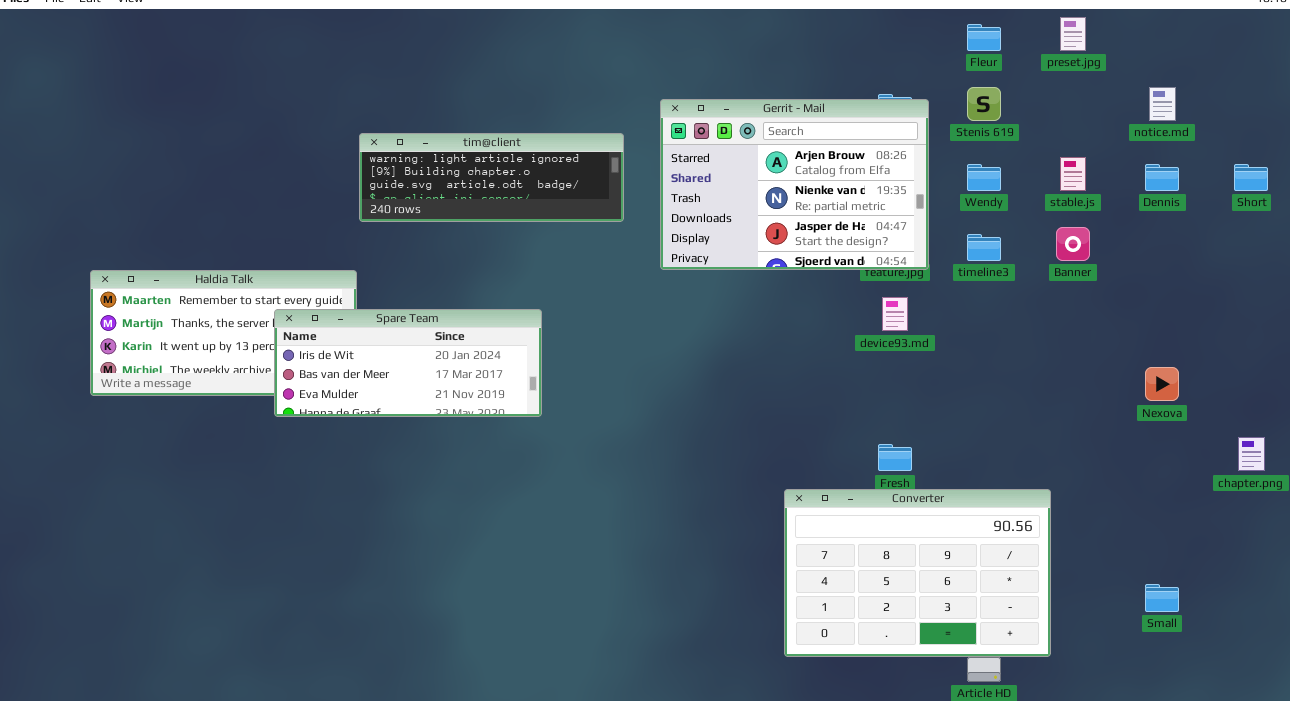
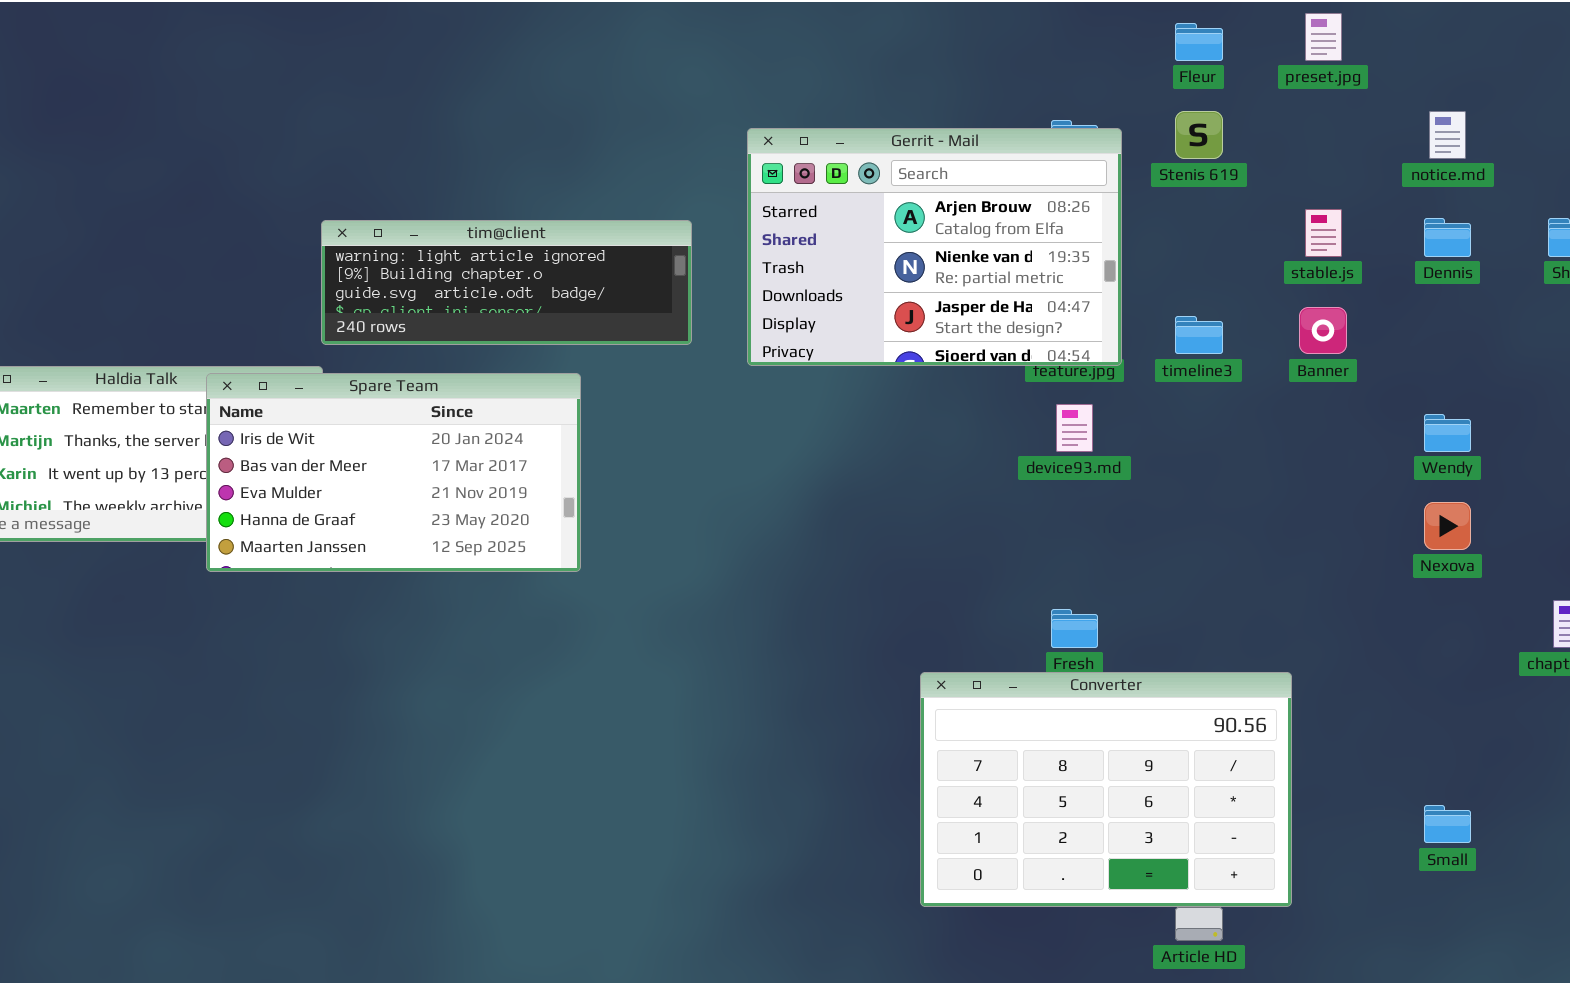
tim@client: [359,133,624,222] -> [321,220,692,345], moved
Wendy: [967,164,1001,191] -> [1424,414,1471,452], moved
Spare Team: [274,309,542,417] -> [206,373,581,572], resized

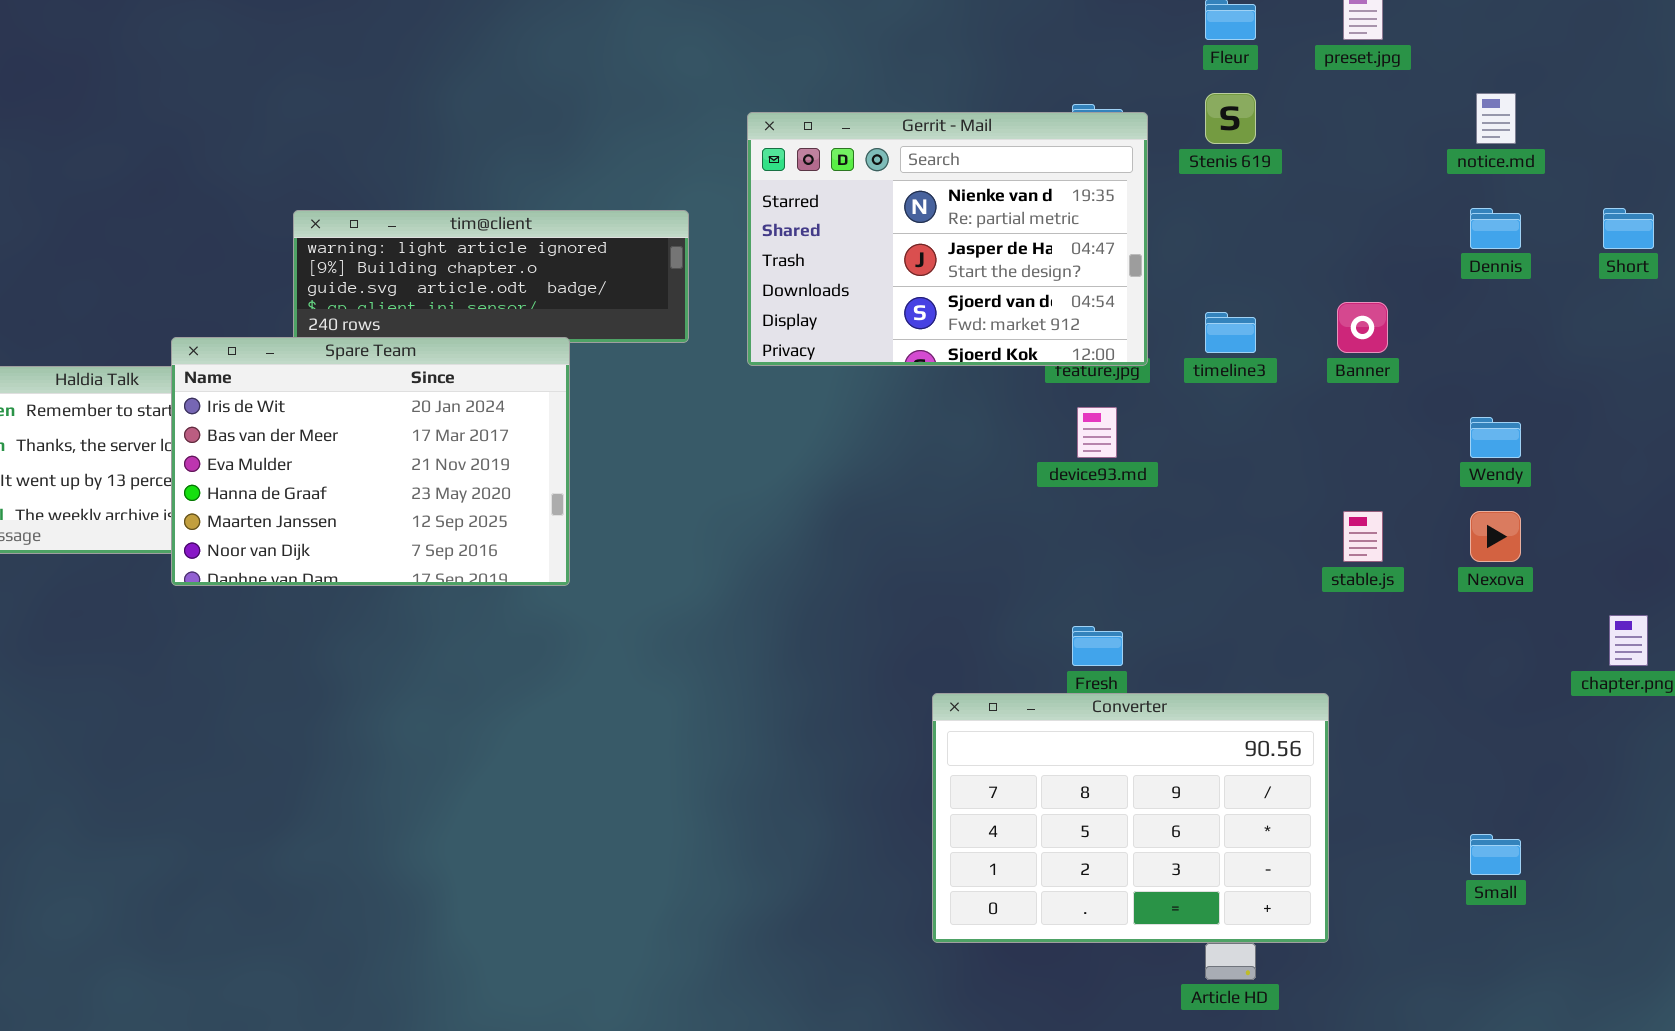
Gerrit - Mail: [747,128,1122,366] -> [747,112,1148,366], scrolled down 1 row
stable.js: [1305,209,1342,257] -> [1343,511,1383,562], moved
Spare Team: [206,373,581,572] -> [171,337,570,586], resized

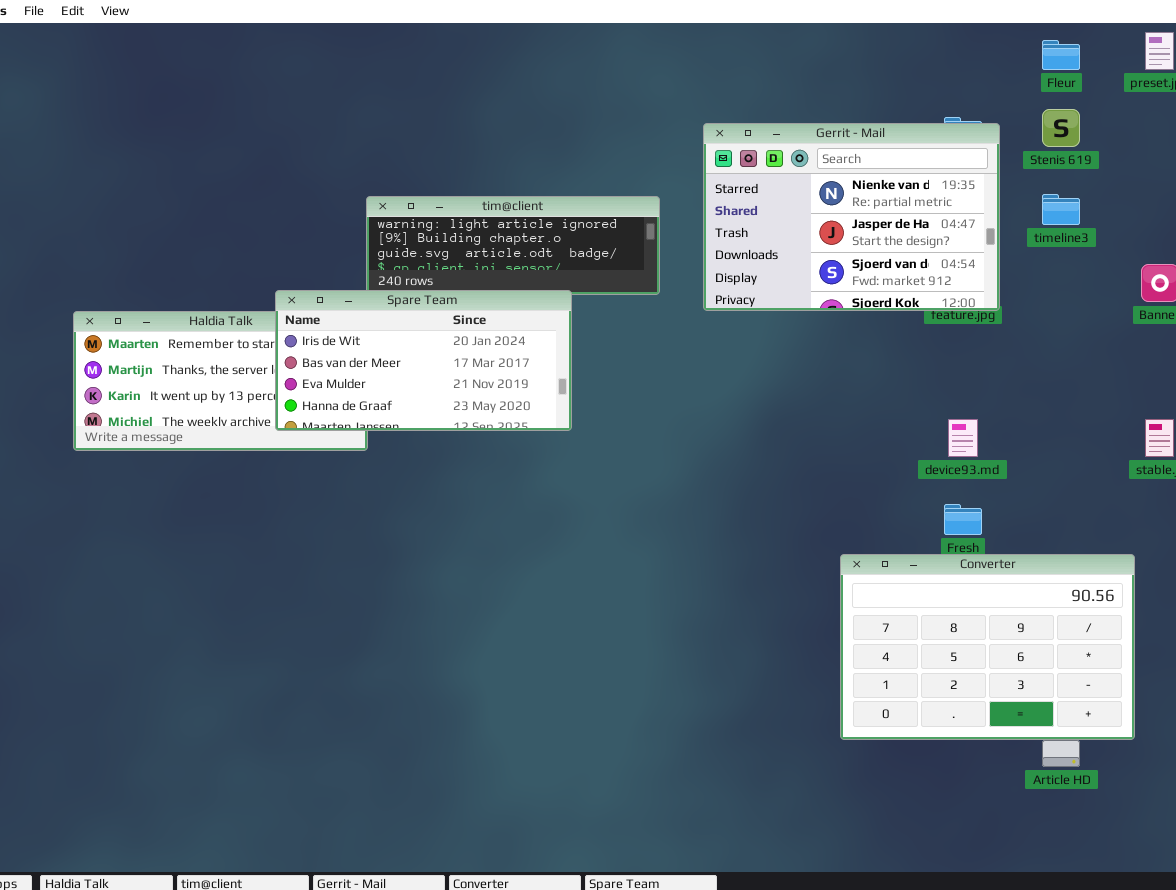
timeline3: [1205,312,1256,353] -> [1042,194,1080,225], moved
Spare Team: [171,337,570,586] -> [275,290,572,431], resized
device93.md: [1077,407,1117,458] -> [948,419,978,457], moved

